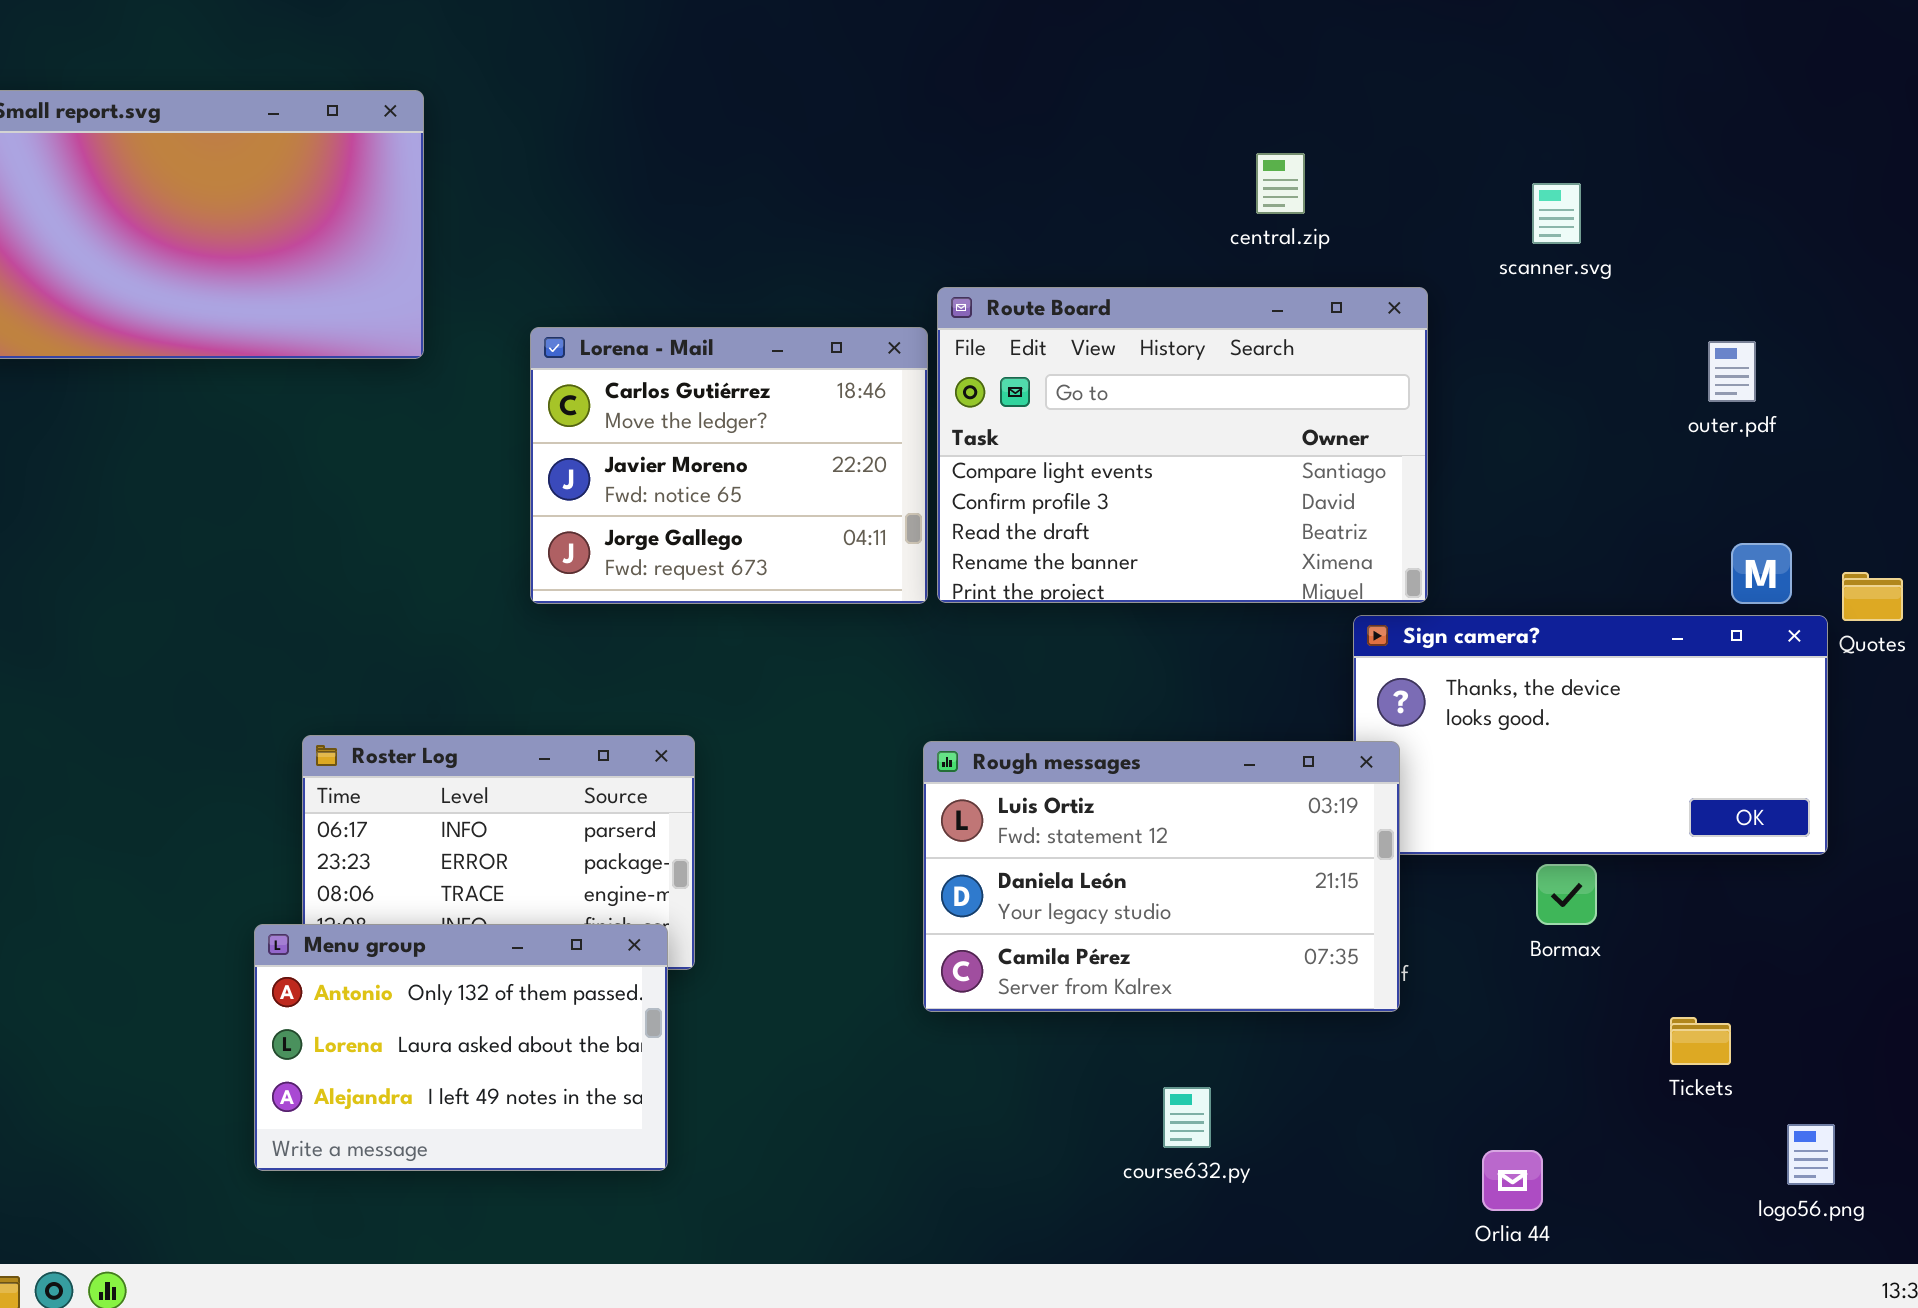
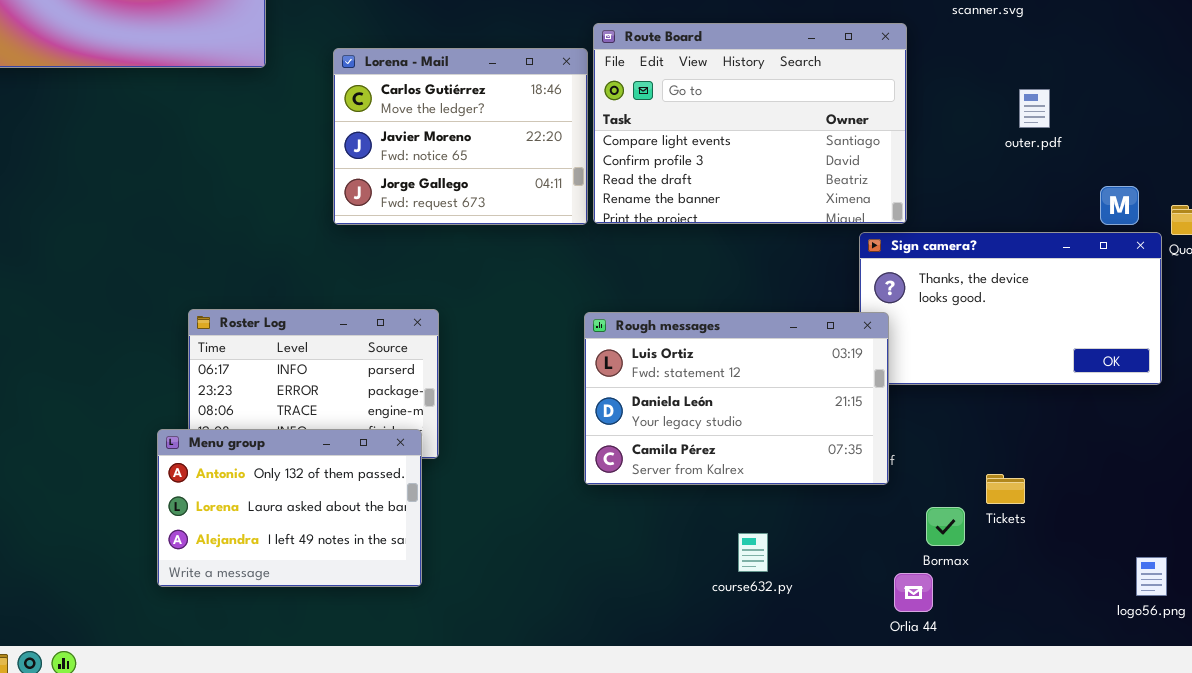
outer.pdf: [1708,341,1756,402] -> [1019,89,1050,128], moved
Bormax: [1536,864,1597,925] -> [926,507,965,546], moved
Tickets: [1670,1017,1731,1065] -> [986,474,1025,504], moved
Orlia 44: [1482,1150,1543,1211] -> [894,573,933,612], moved

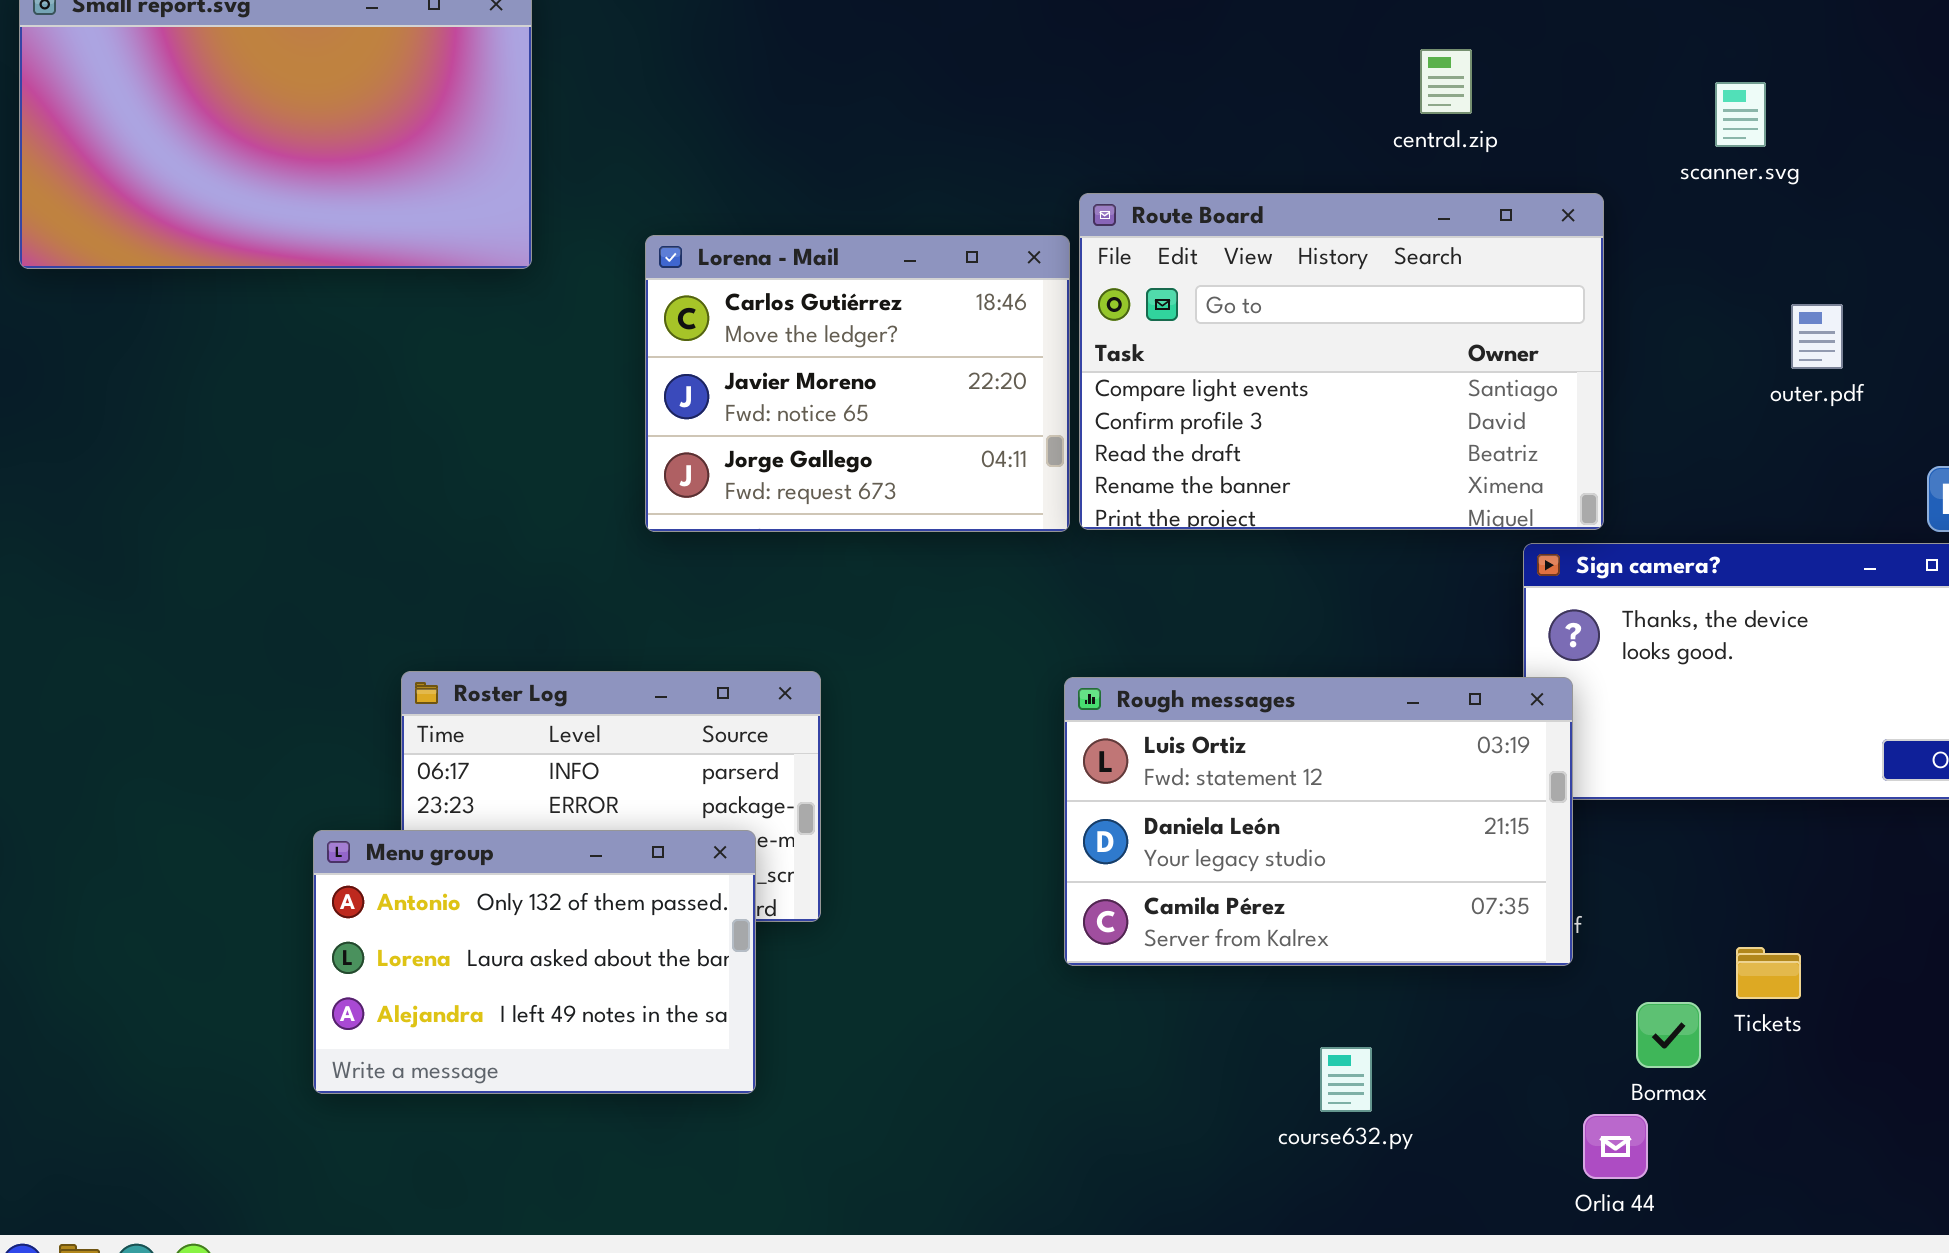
Menu group: [157,429,422,587] -> [313,830,756,1094], moved

